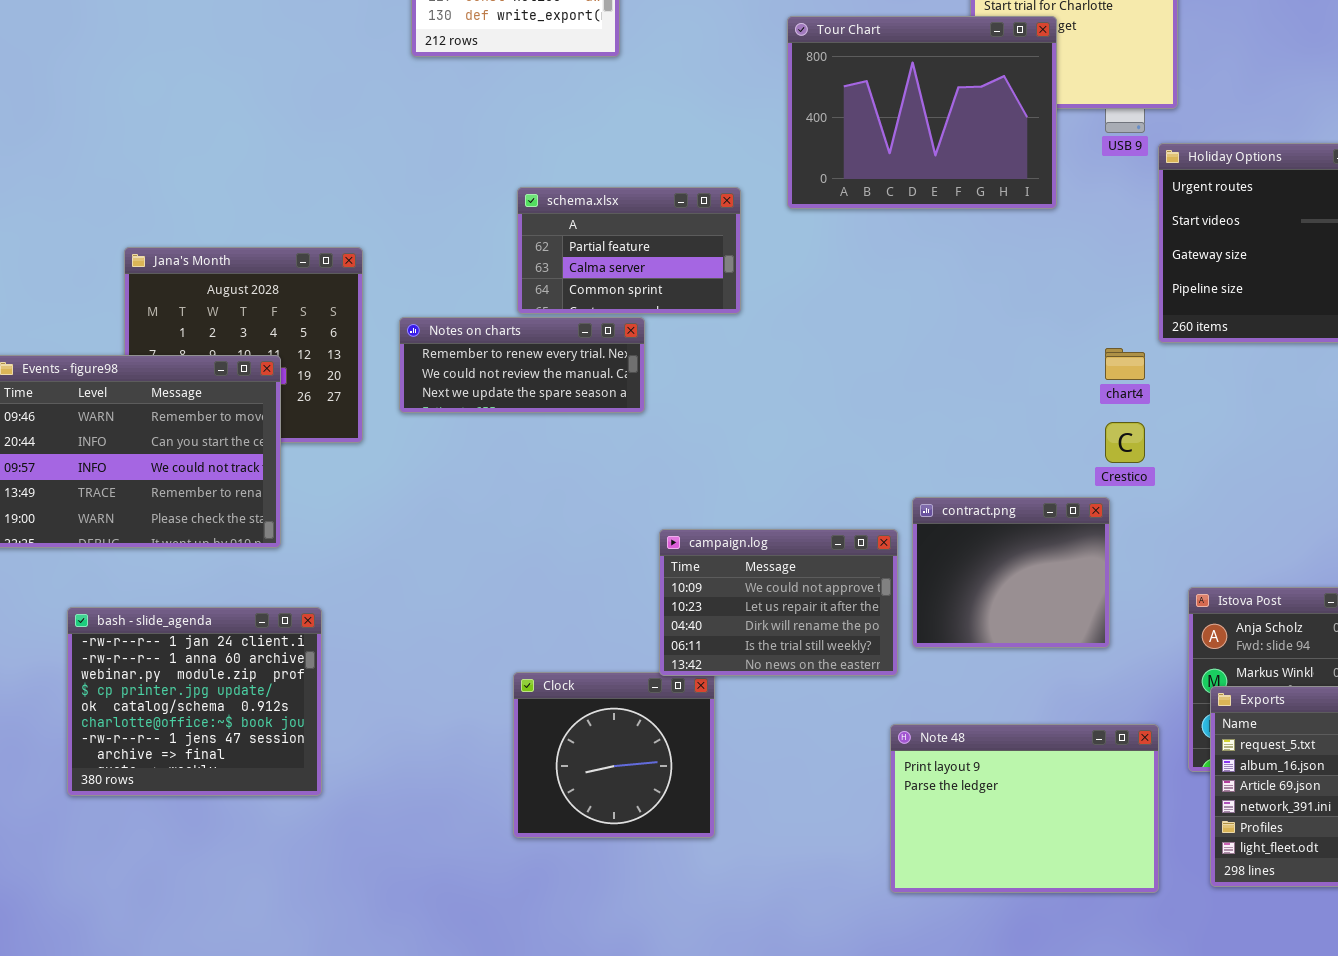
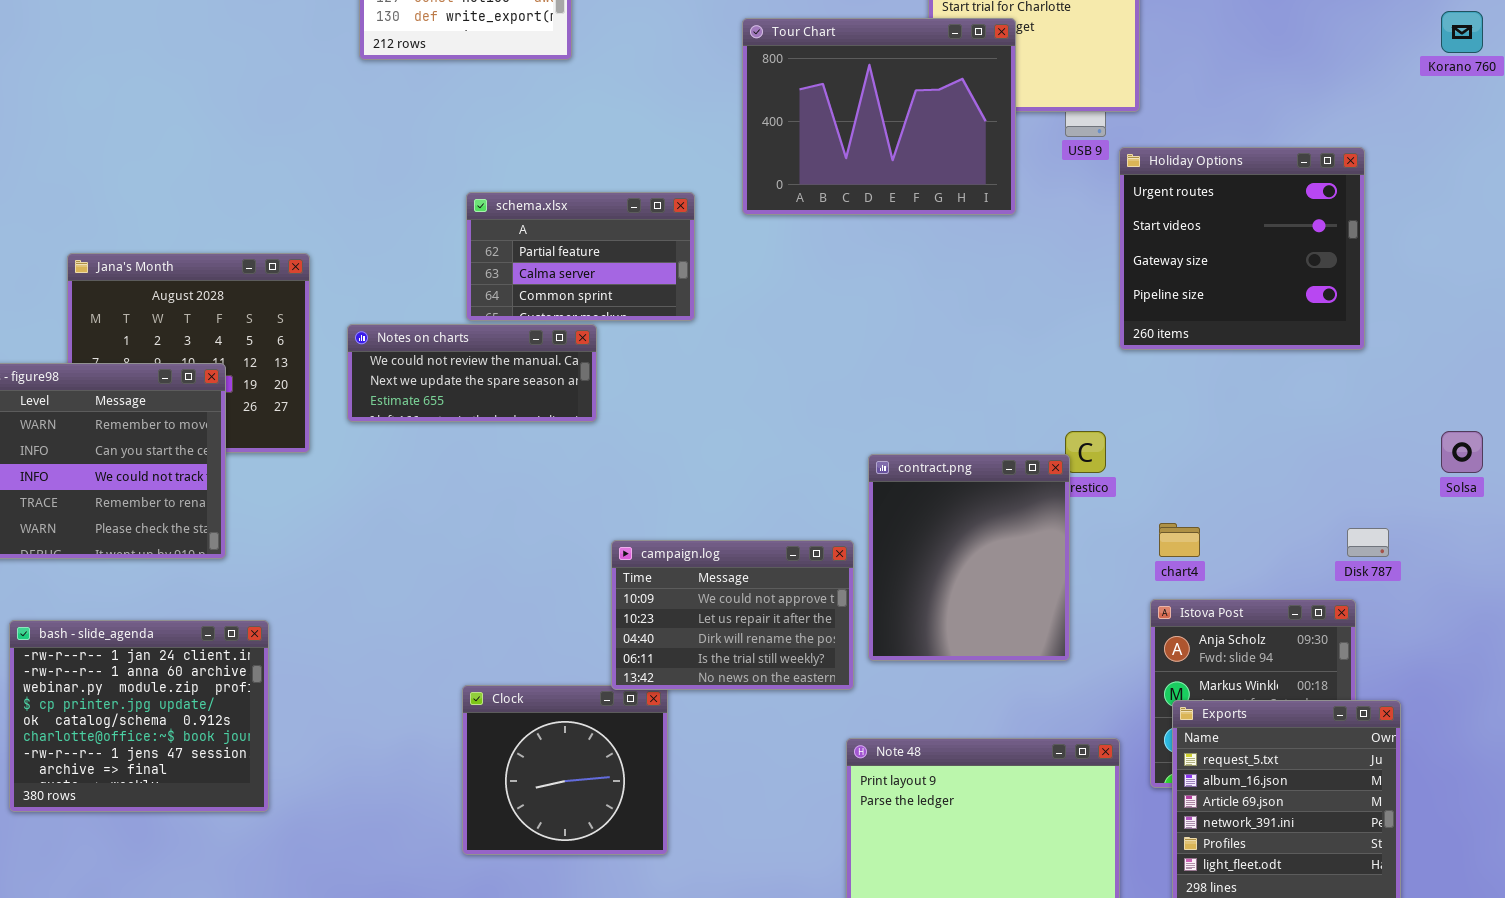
Notes on charts: [399,317,645,413] -> [347,324,597,422], scrolled down 1 row
chart4: [1105,348,1145,380] -> [1159,523,1200,557], moved
contract.png: [912,497,1110,648] -> [868,454,1070,661], resized

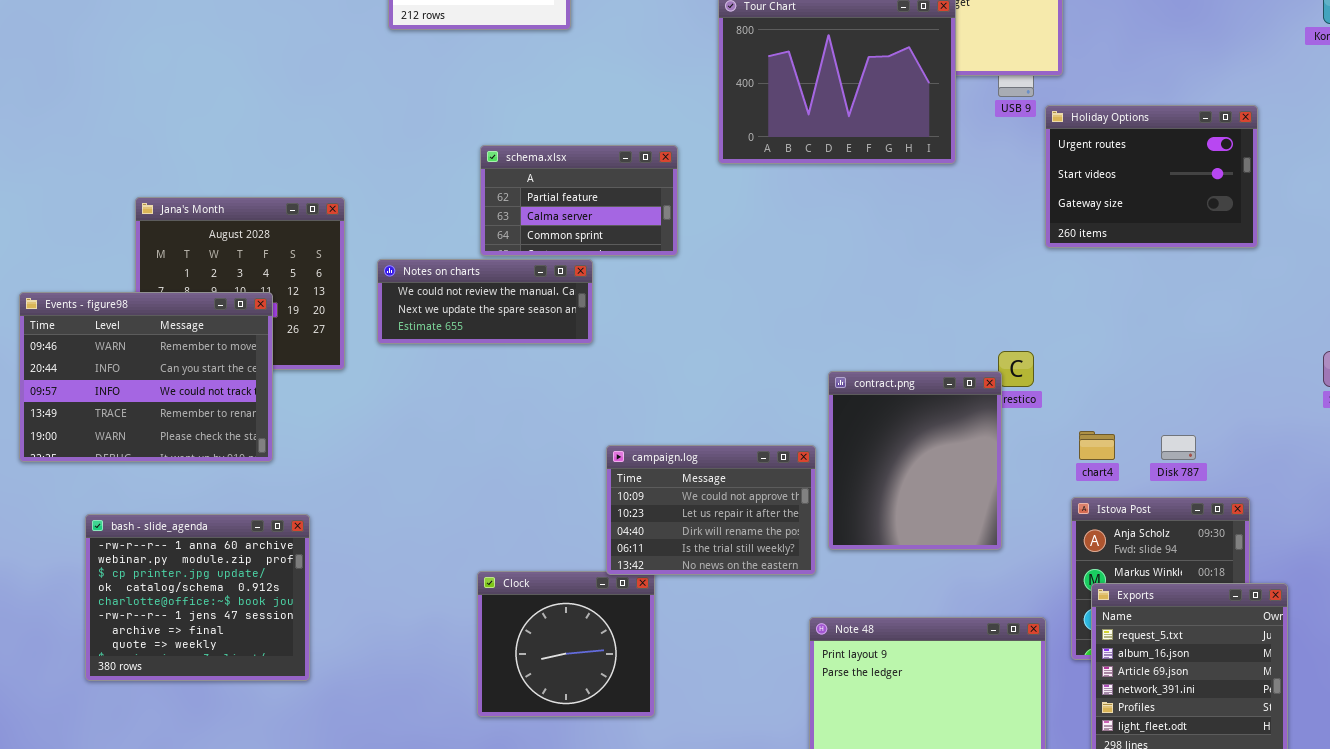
Holiday Options: [1119,147,1365,350] -> [1045,105,1258,248], resized
Disk 787: [1347,528,1389,557] -> [1161,435,1196,460], moved
bash - slide_agenda: [9,620,269,812] -> [85,514,310,681], scrolled down 1 row

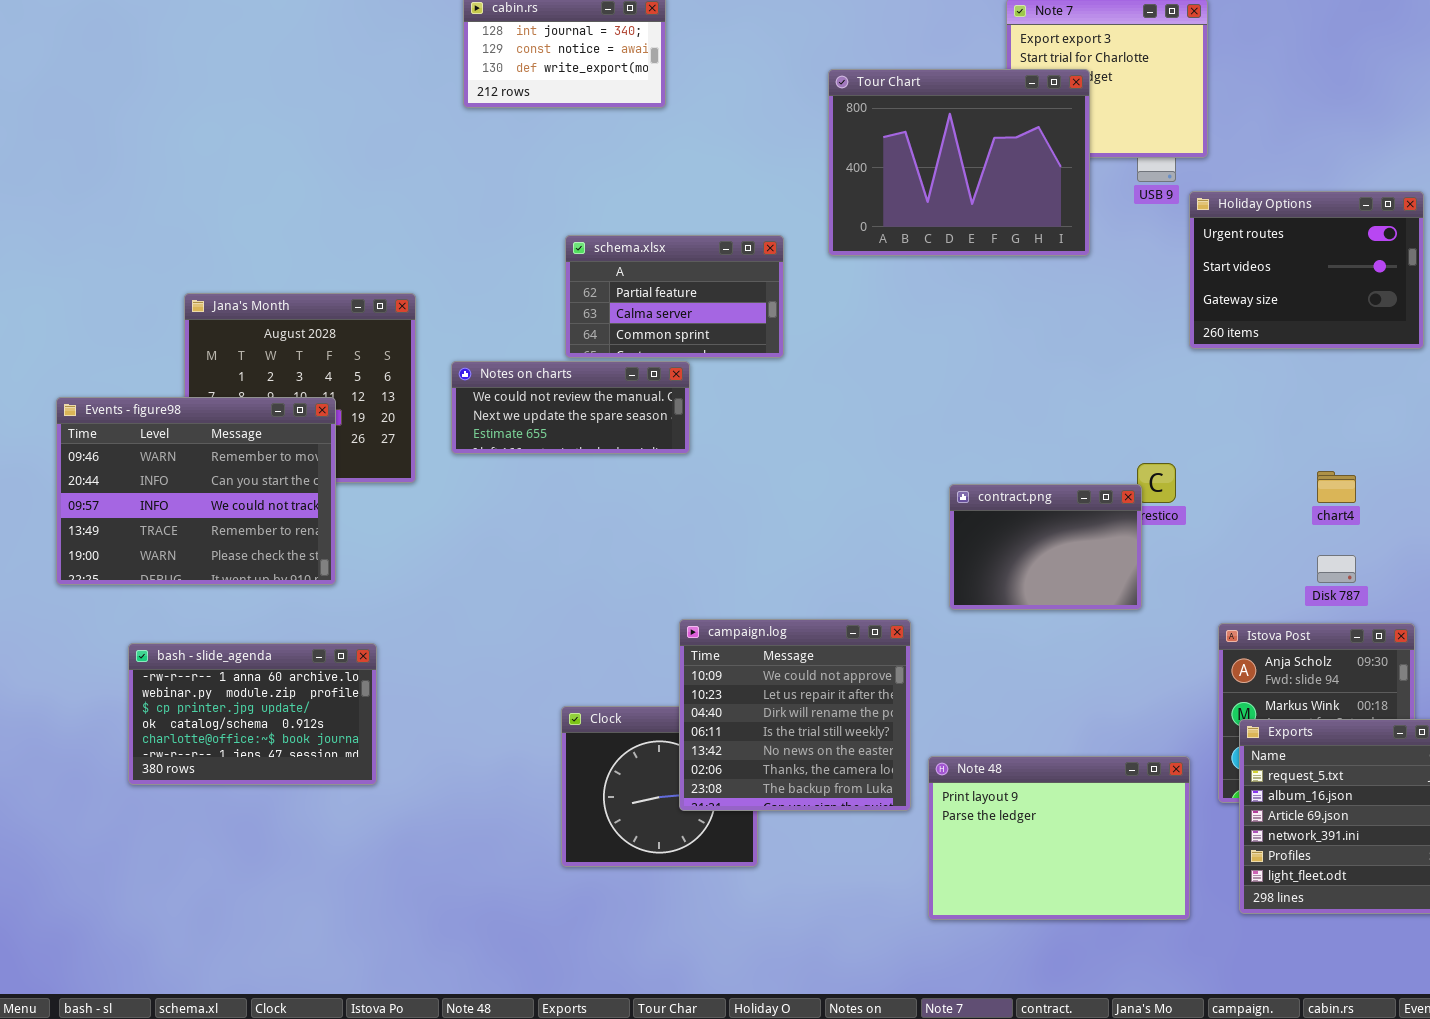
contract.png: [828,371,1002,550] -> [949,484,1142,610], resized
chart4: [1079,431,1115,460] -> [1317,471,1356,503], moved
campaign.log: [606,445,816,575] -> [679,619,911,811], moved, resized
bash - slide_agenda: [85,514,310,681] -> [128,643,377,785], resized

